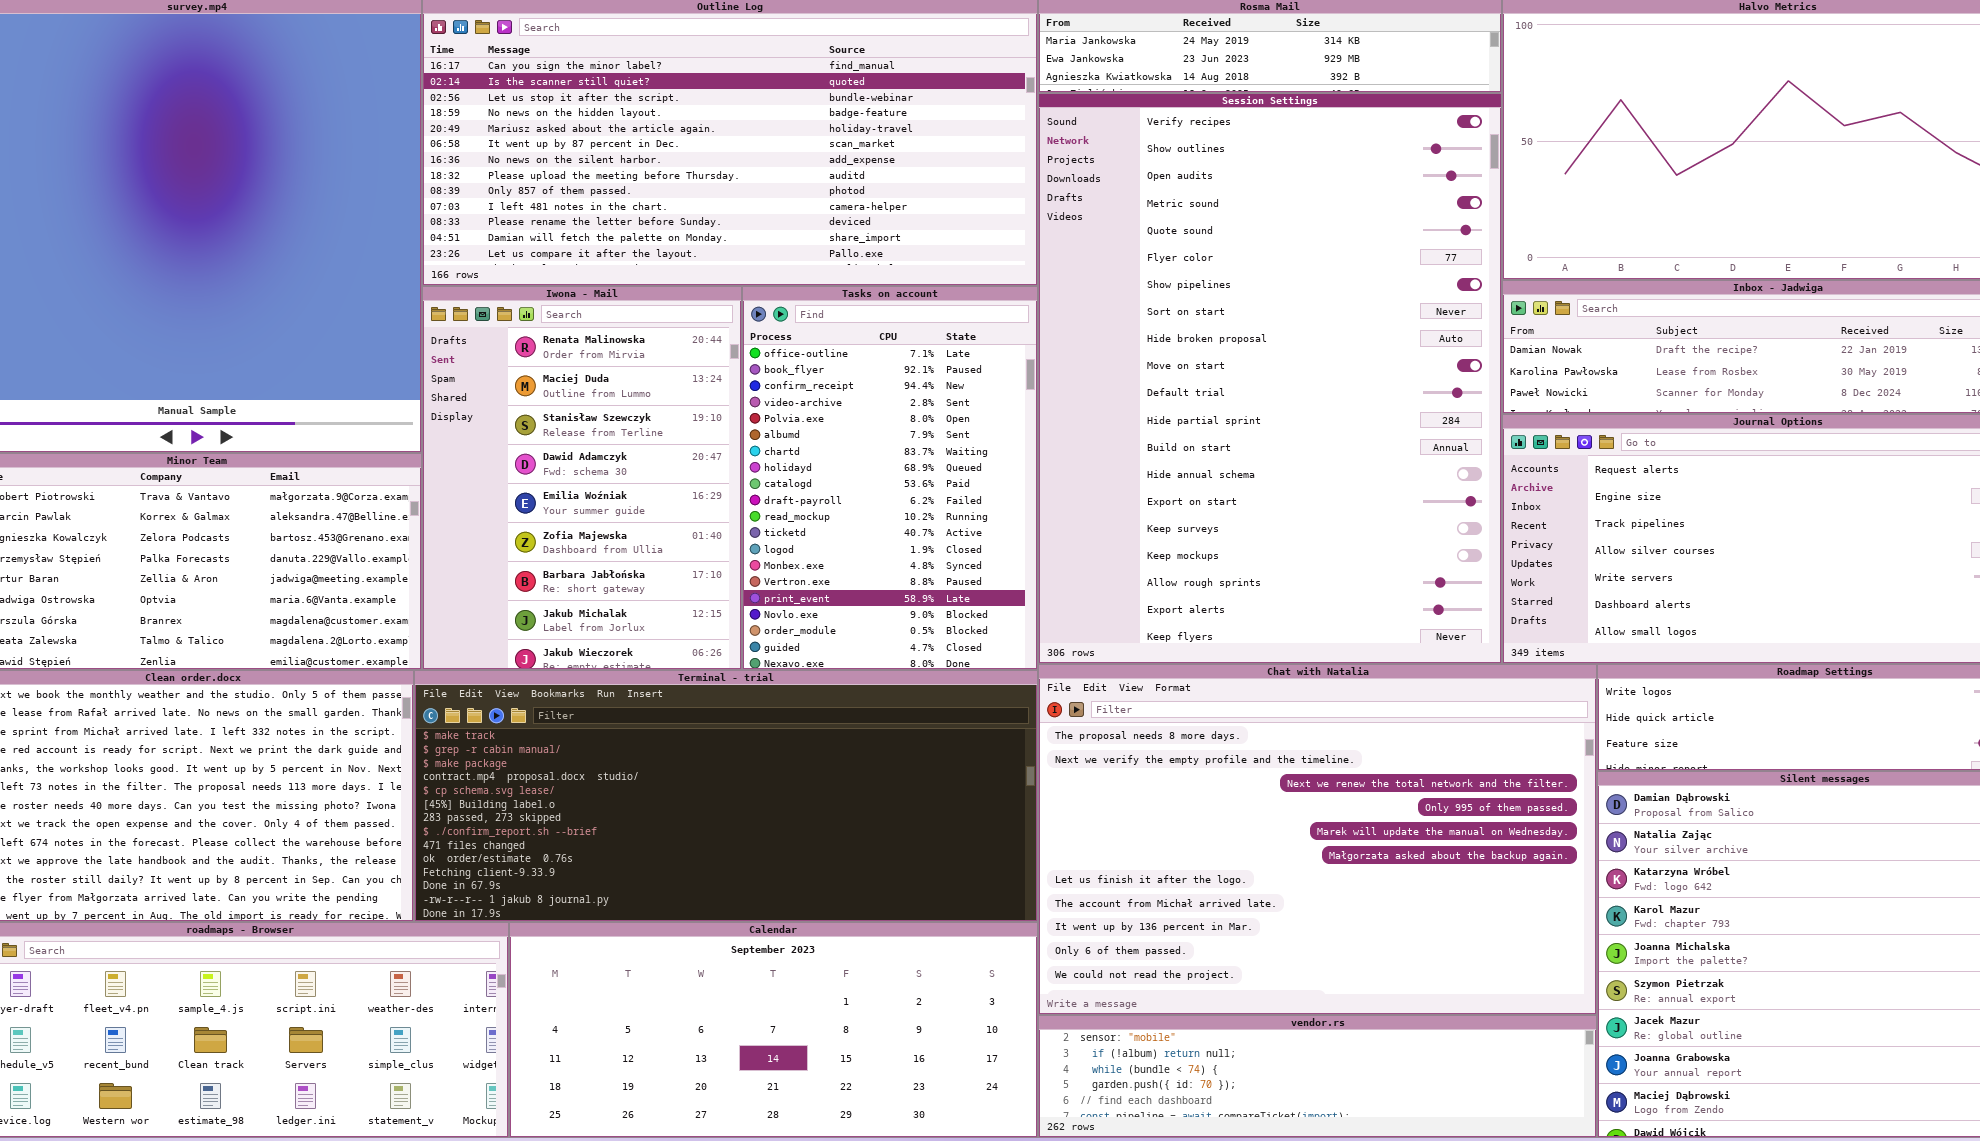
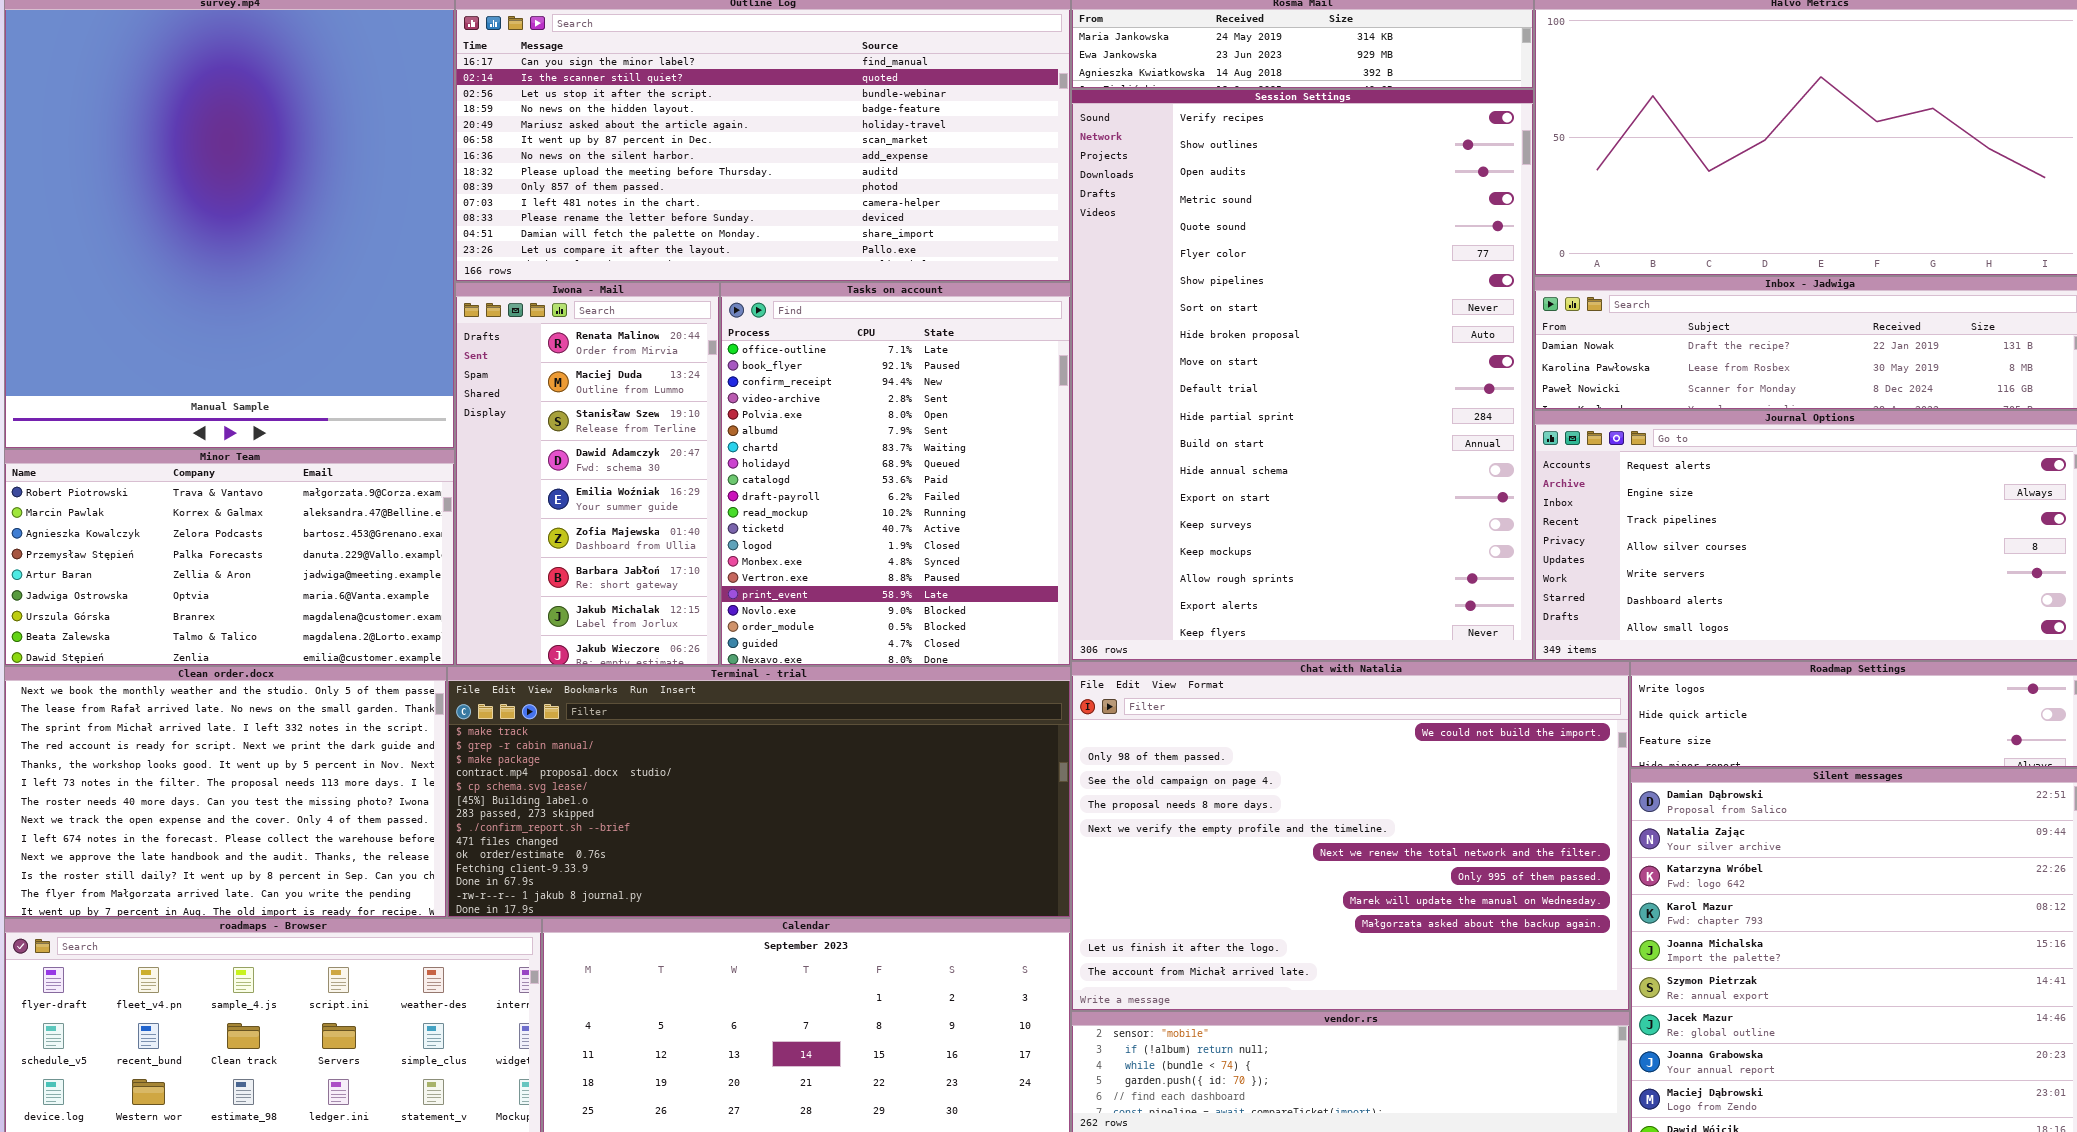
Iwona - Mail: [422,286,742,670] -> [455,282,720,666], resized
Tasks on account: [742,286,1038,670] -> [720,282,1071,666], resized
Chat with Natalia: [1038,664,1597,1015] -> [1071,661,1630,1011], scrolled up 3 rows

